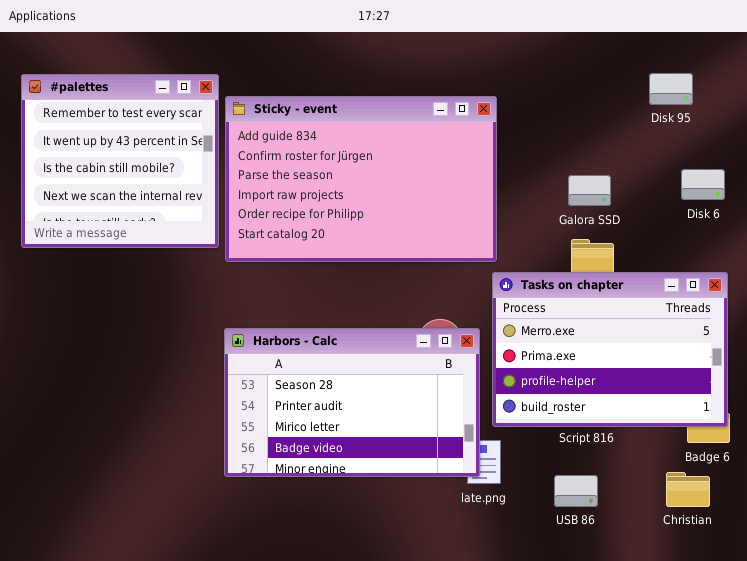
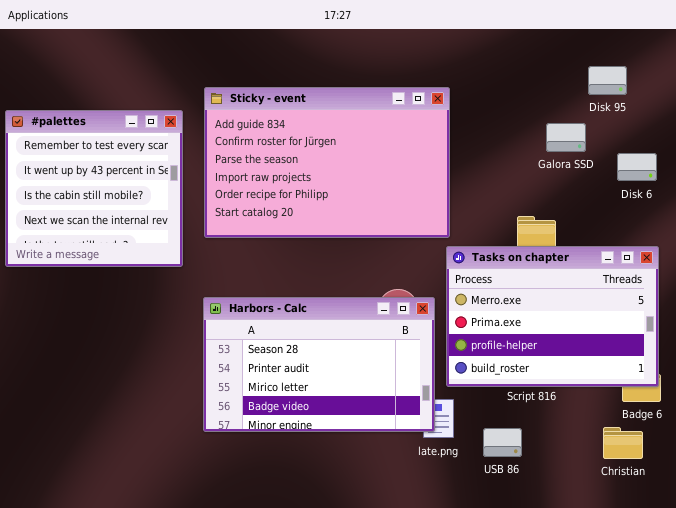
#palettes: [21,74,219,248] -> [5,110,183,267], moved
Galora SSD: [568,175,611,206] -> [546,123,586,152], moved
USB 86: [554,475,598,507] -> [483,428,522,457], moved

